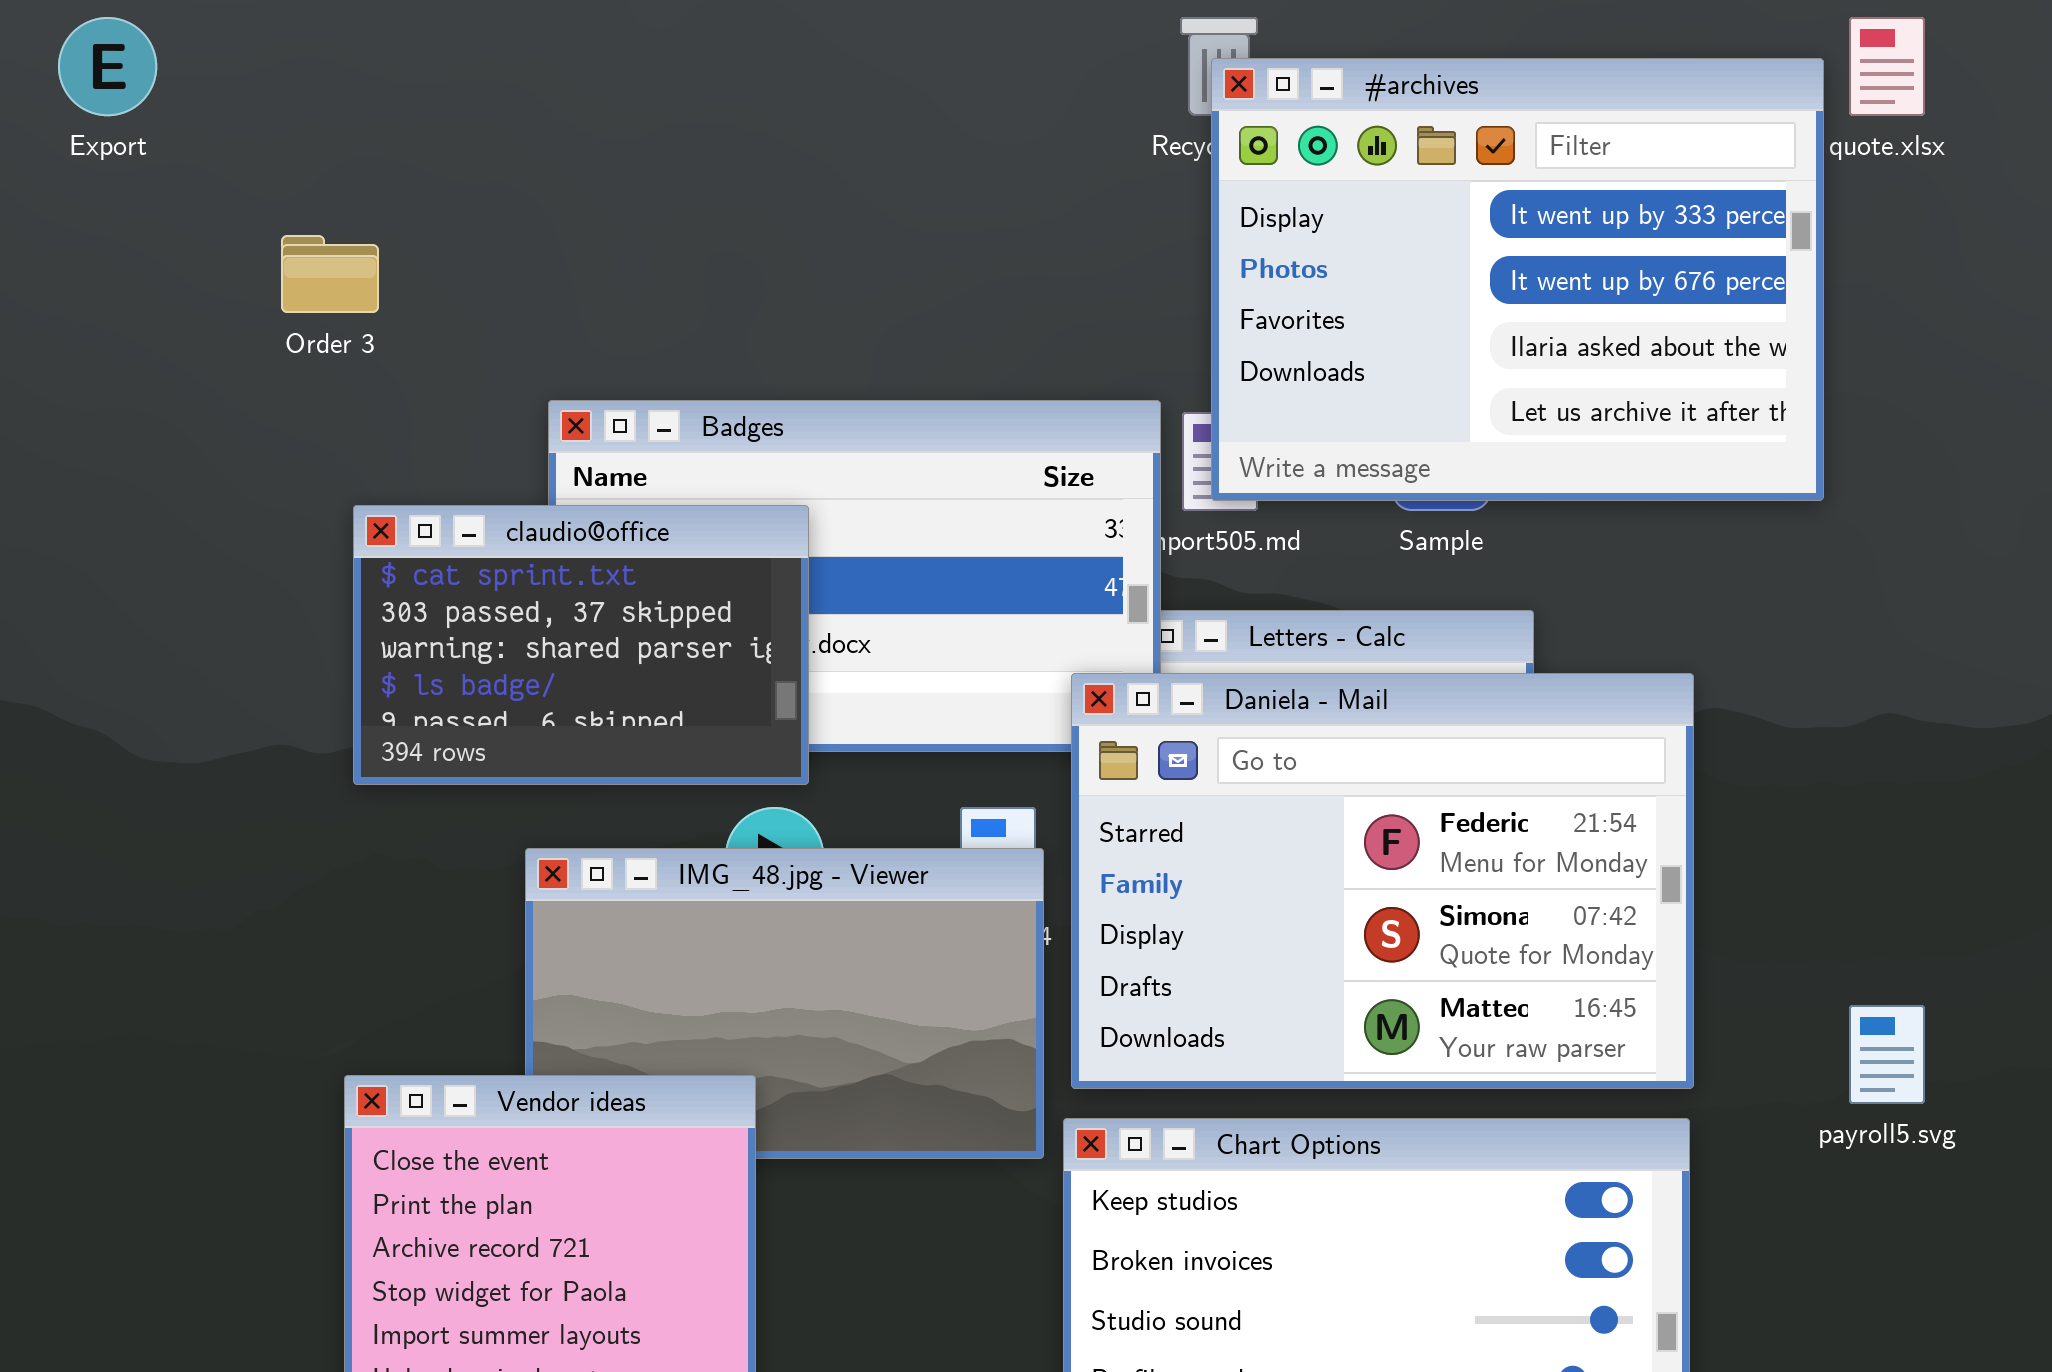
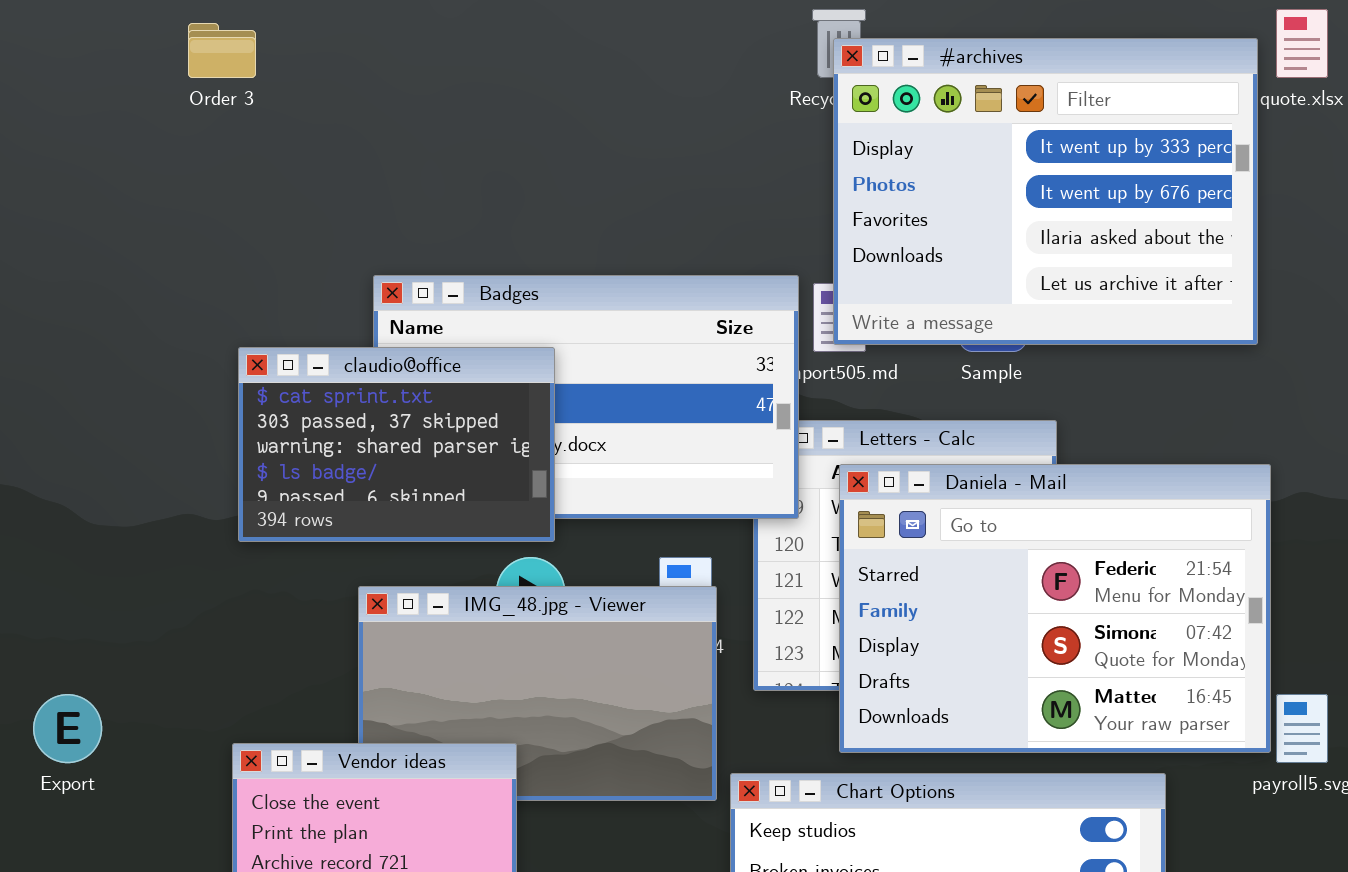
Export: [58,17,157,116] -> [33,694,102,763], moved
Order 3: [281,235,379,313] -> [188,23,256,78], moved
Daniela - Mail: [1071,673,1694,1089] -> [839,464,1271,753], moved

